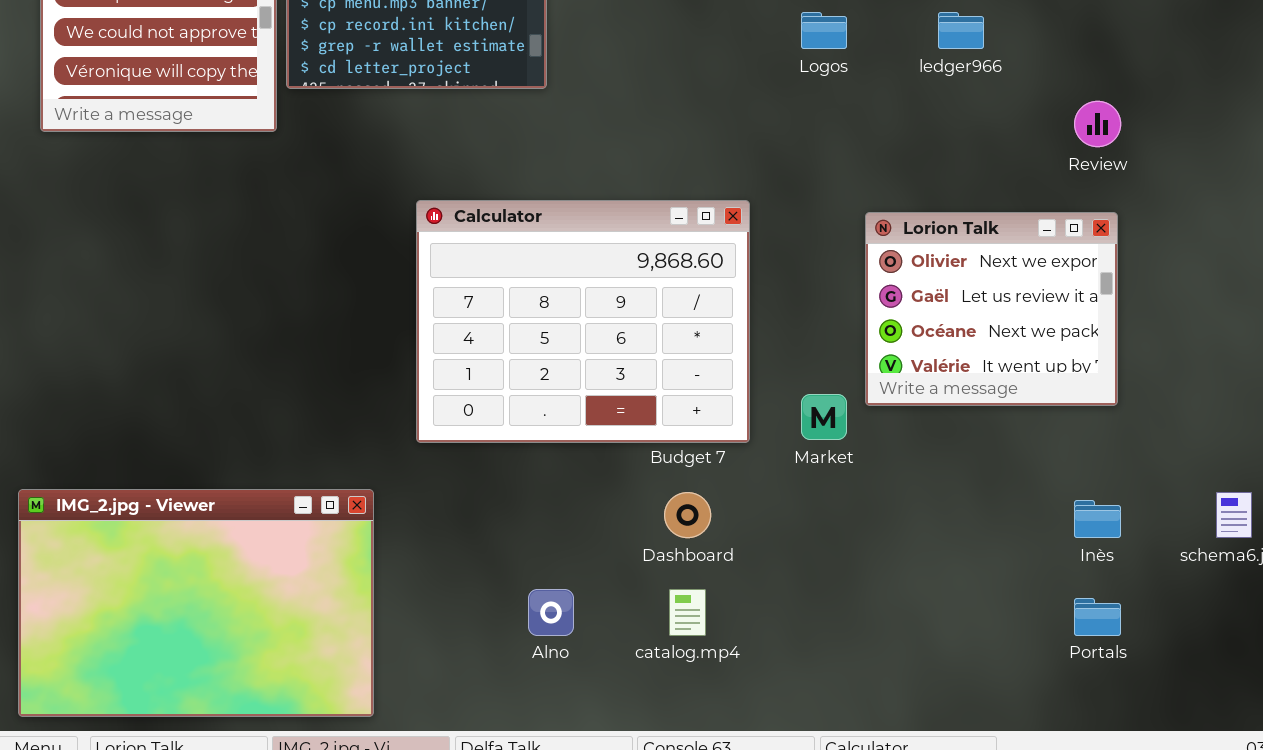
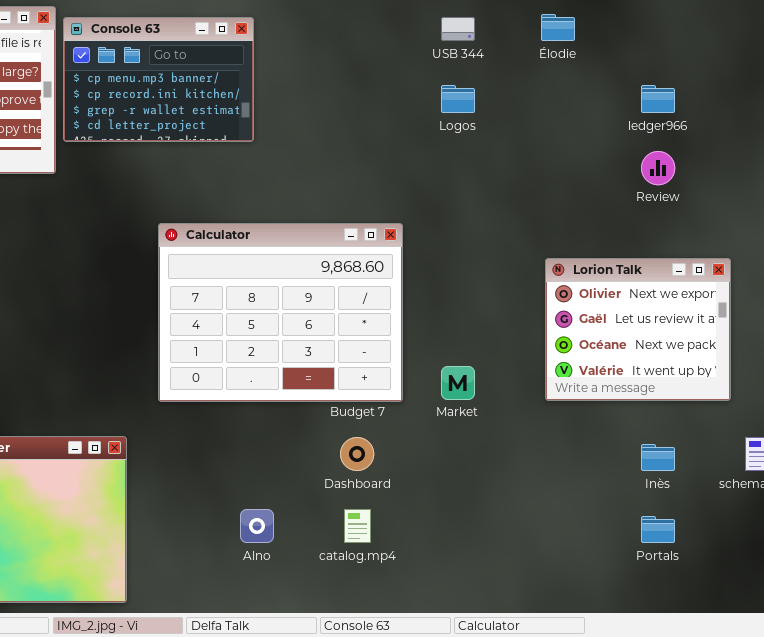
ledger966: [938,12,984,49] -> [641,85,675,113], moved
Lorion Talk: [865,212,1118,406] -> [545,258,731,401], moved

